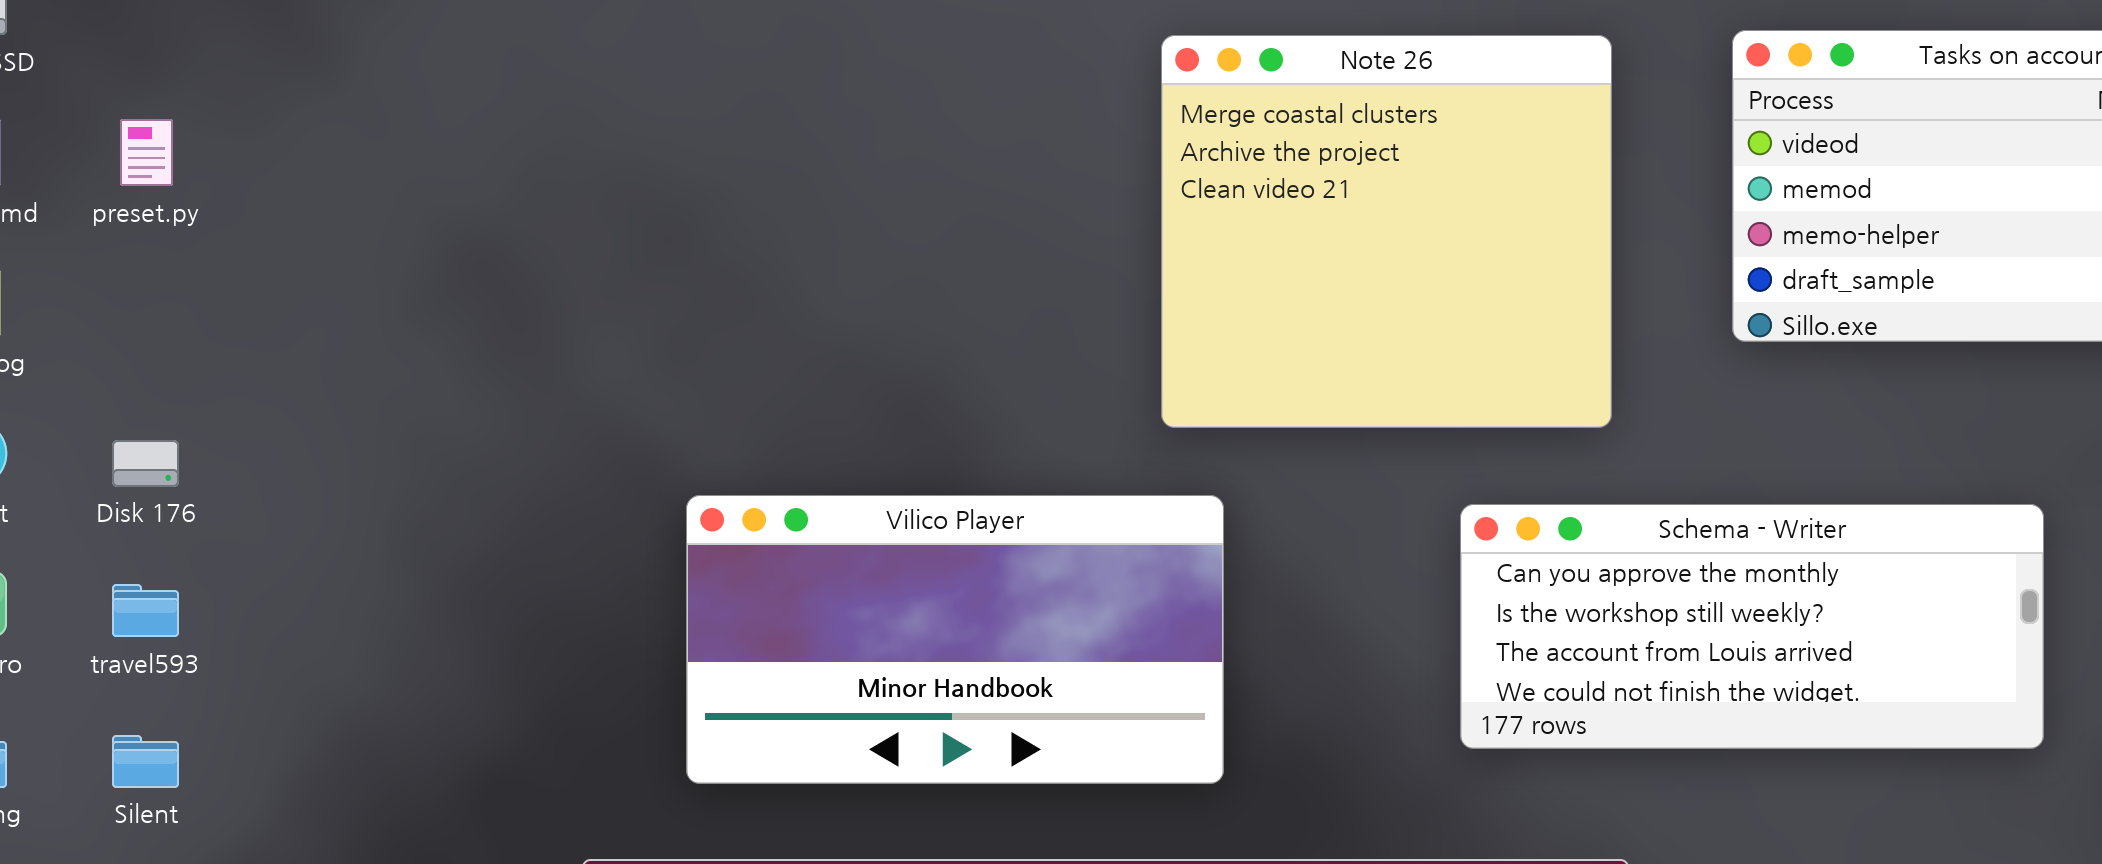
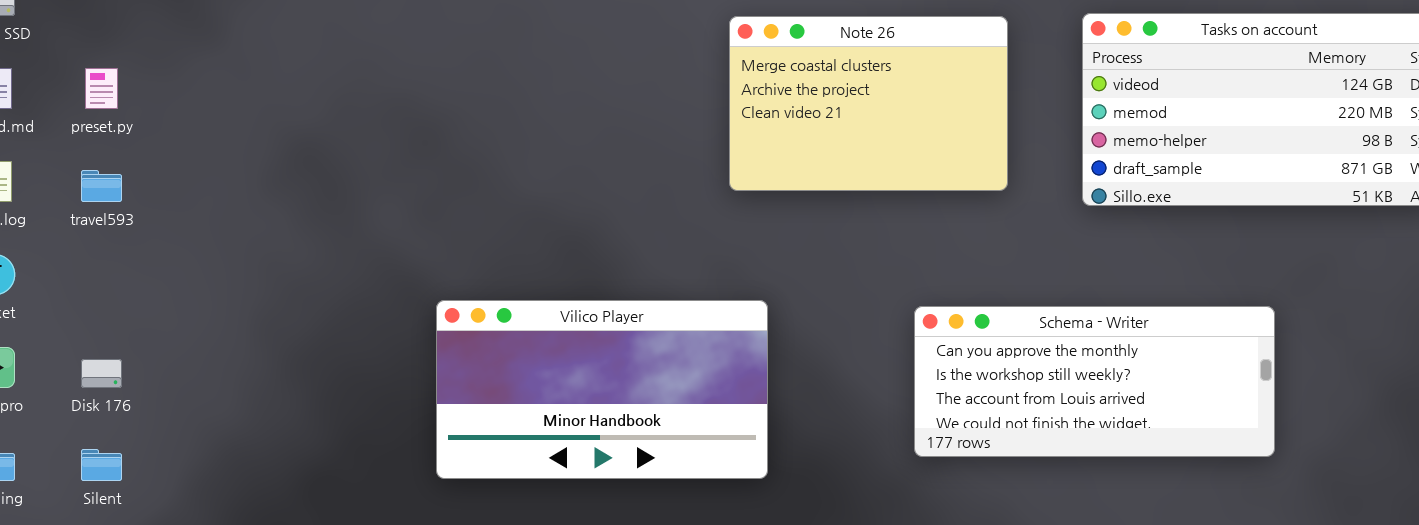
Note 26: [1161,35,1612,428] -> [729,16,1008,191], resized
Disk 176: [112,440,179,487] -> [81,359,122,388], moved
travel593: [112,584,179,637] -> [81,170,122,202], moved

